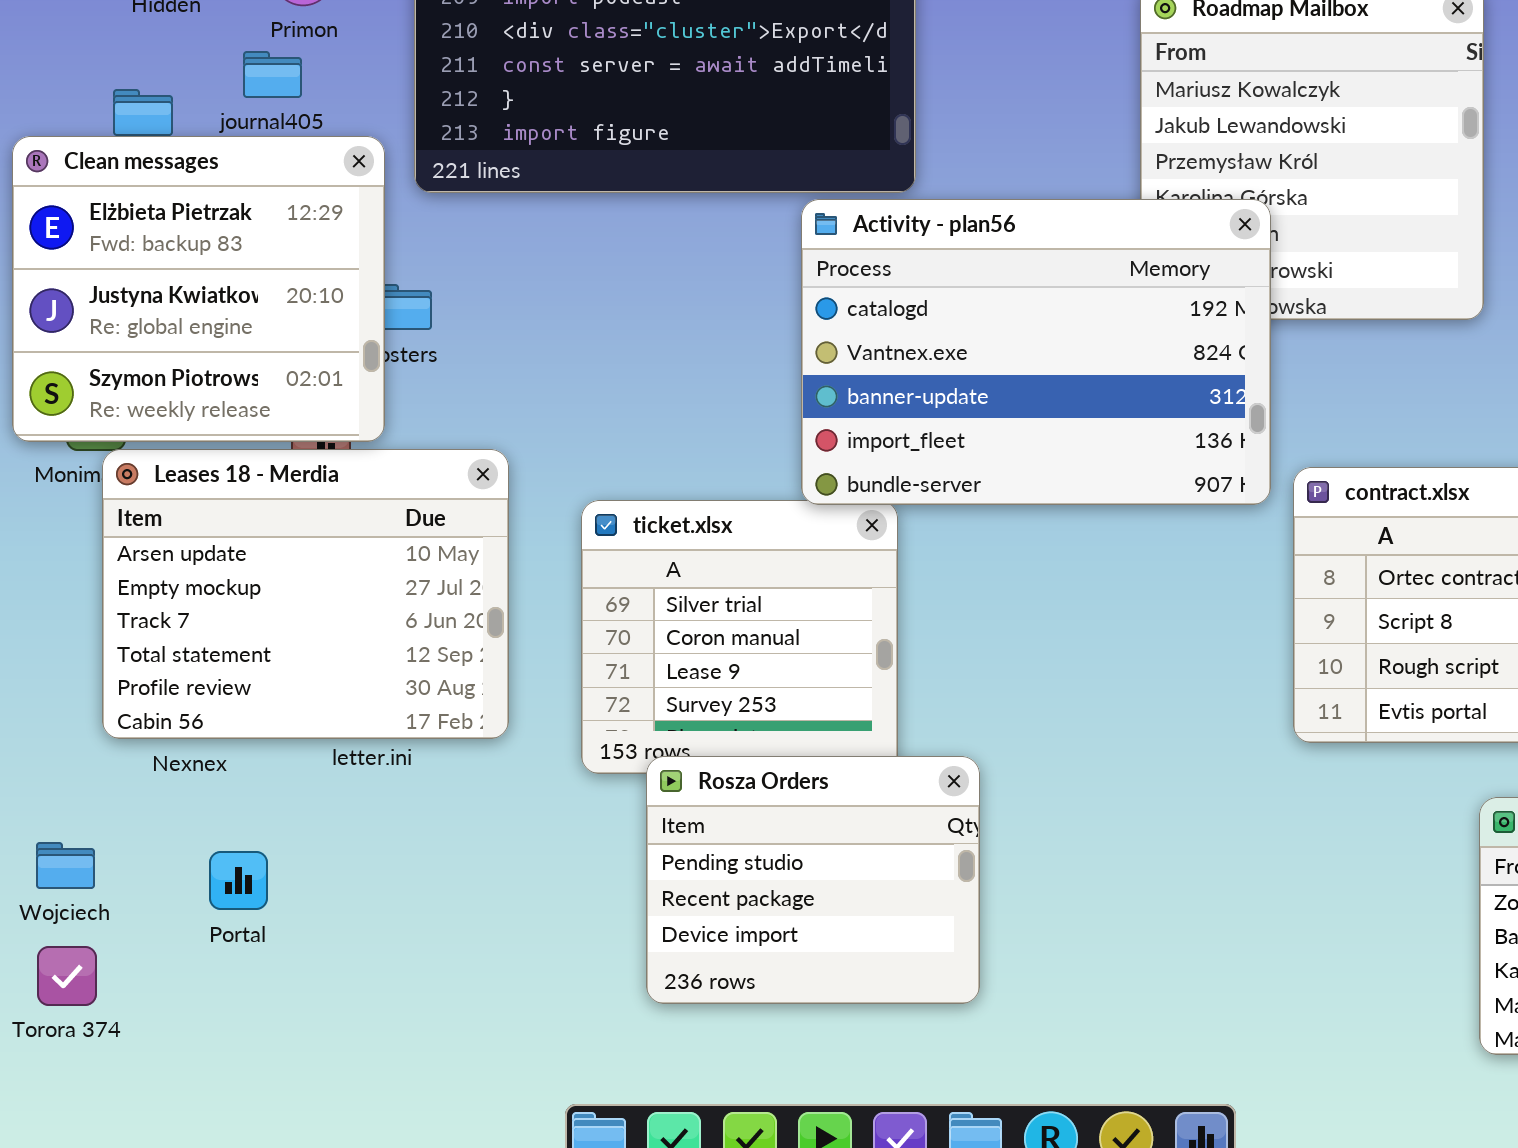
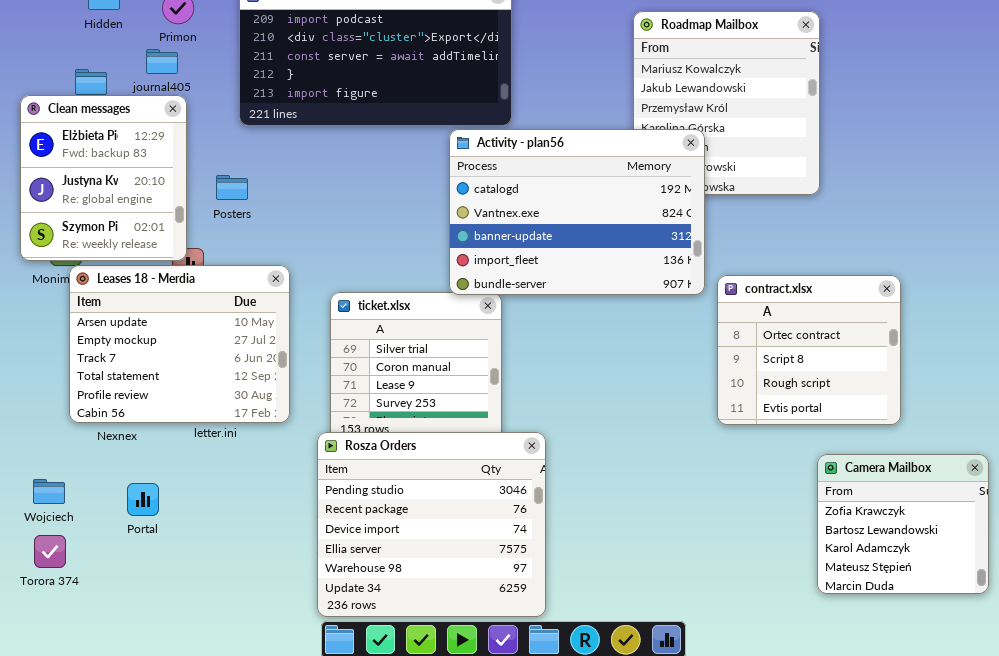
Clean messages: [12,136,385,442] -> [20,95,187,261], resized
Rosza Orders: [646,756,980,1004] -> [317,432,546,617], resized

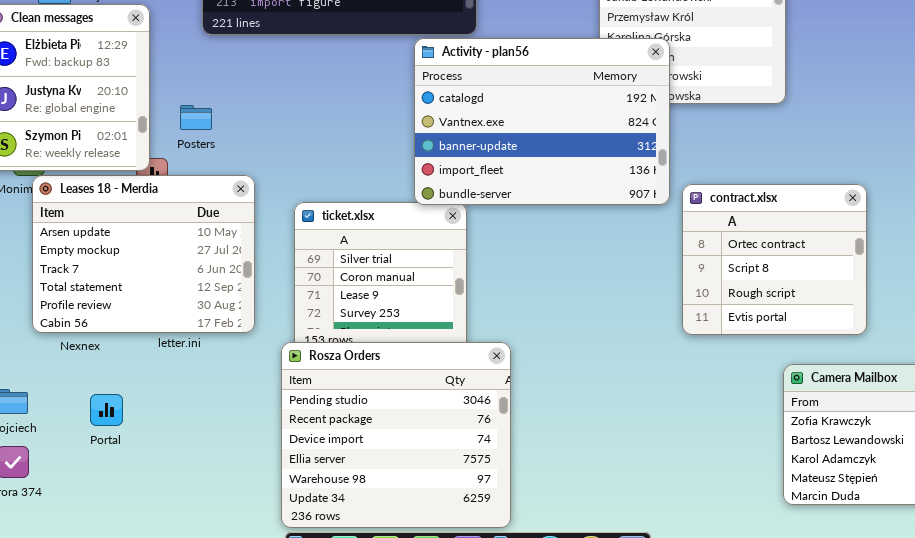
Posters: [216,175,248,200] -> [180,105,212,130], moved

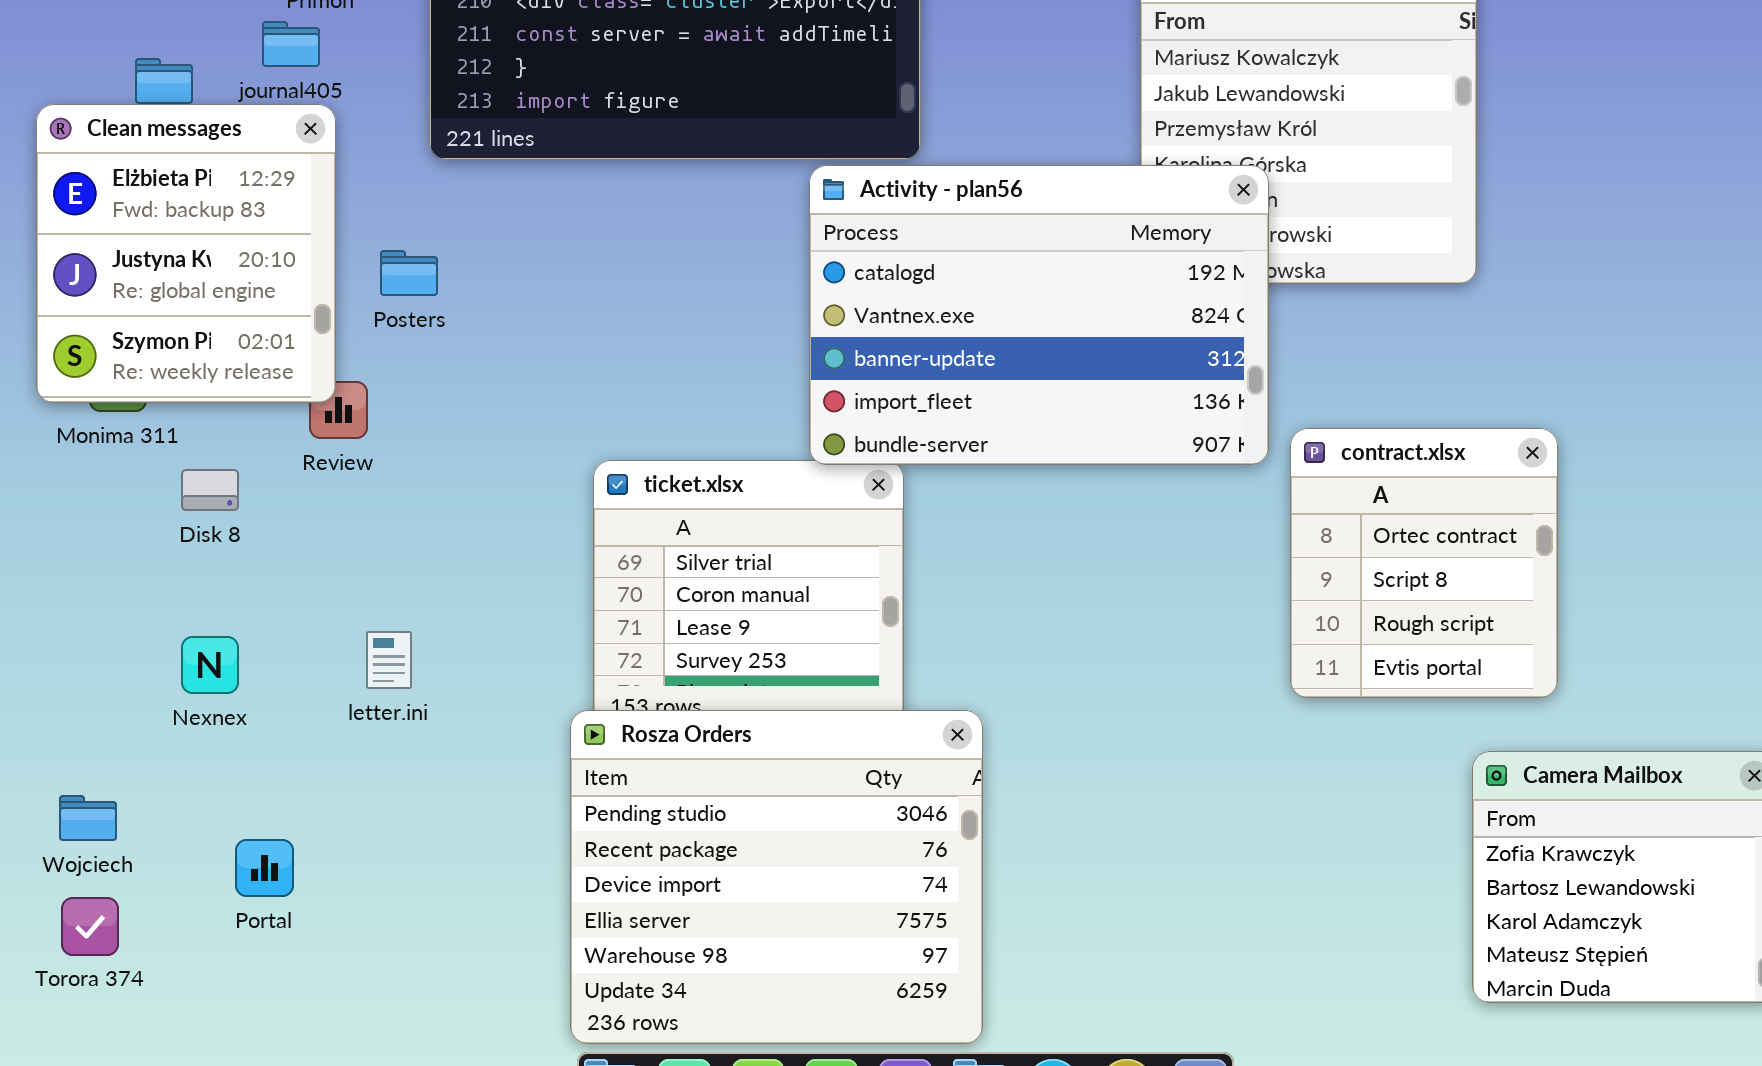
Posters: [180,105,212,130] -> [380,250,438,296], moved
Leases 18 - Merdia: [32,175,255,333] -> none, closed
contract.xlsx: [682,184,867,335] -> [1290,428,1558,698], resized
Portal: [90,394,123,426] -> [235,839,294,897], moved

